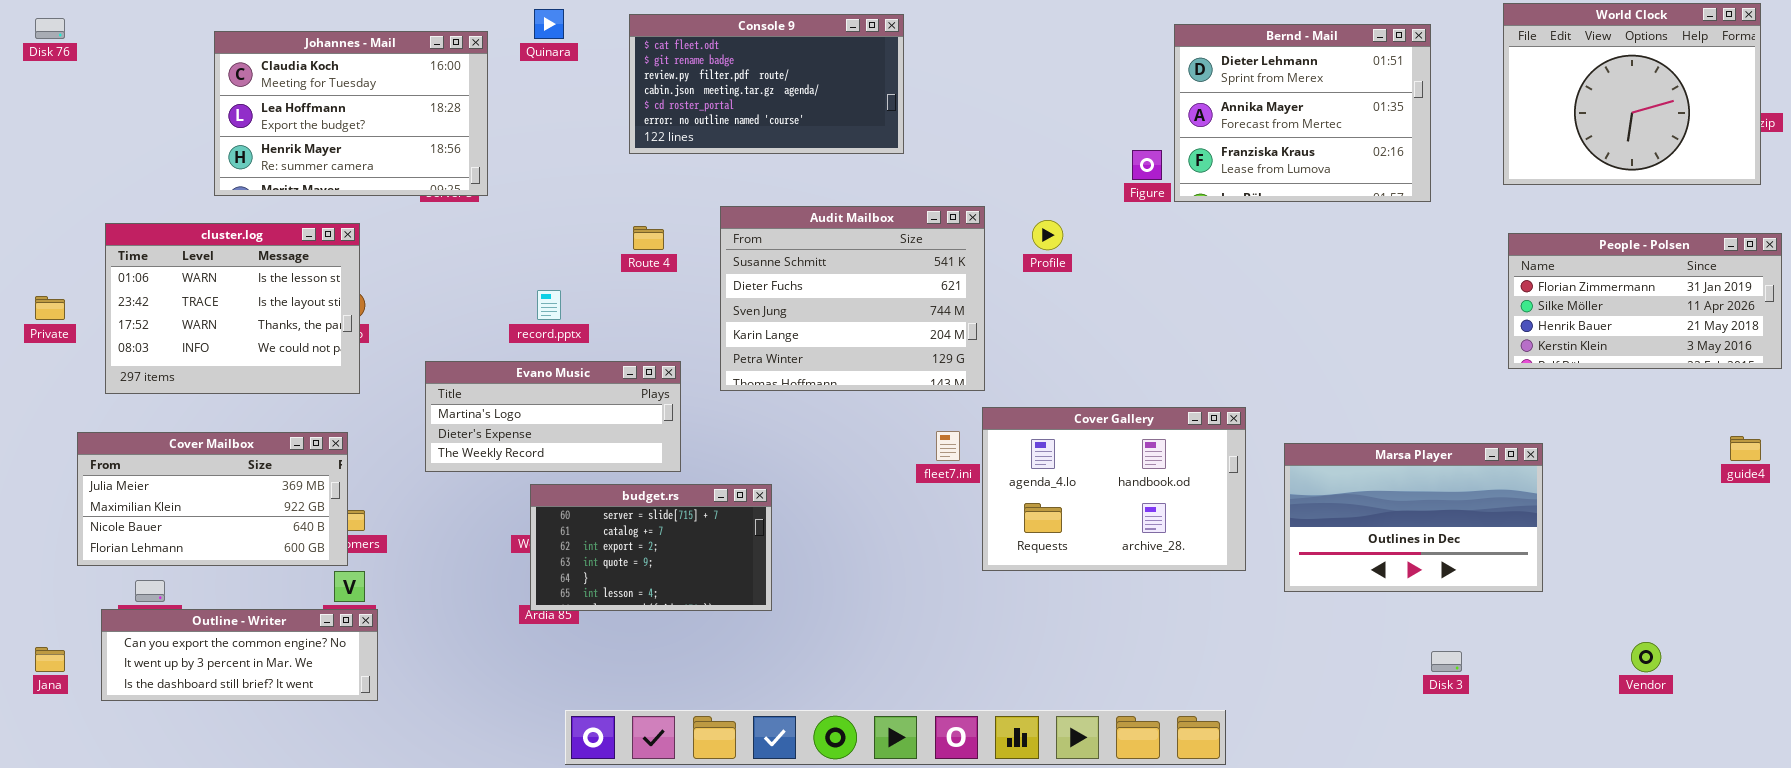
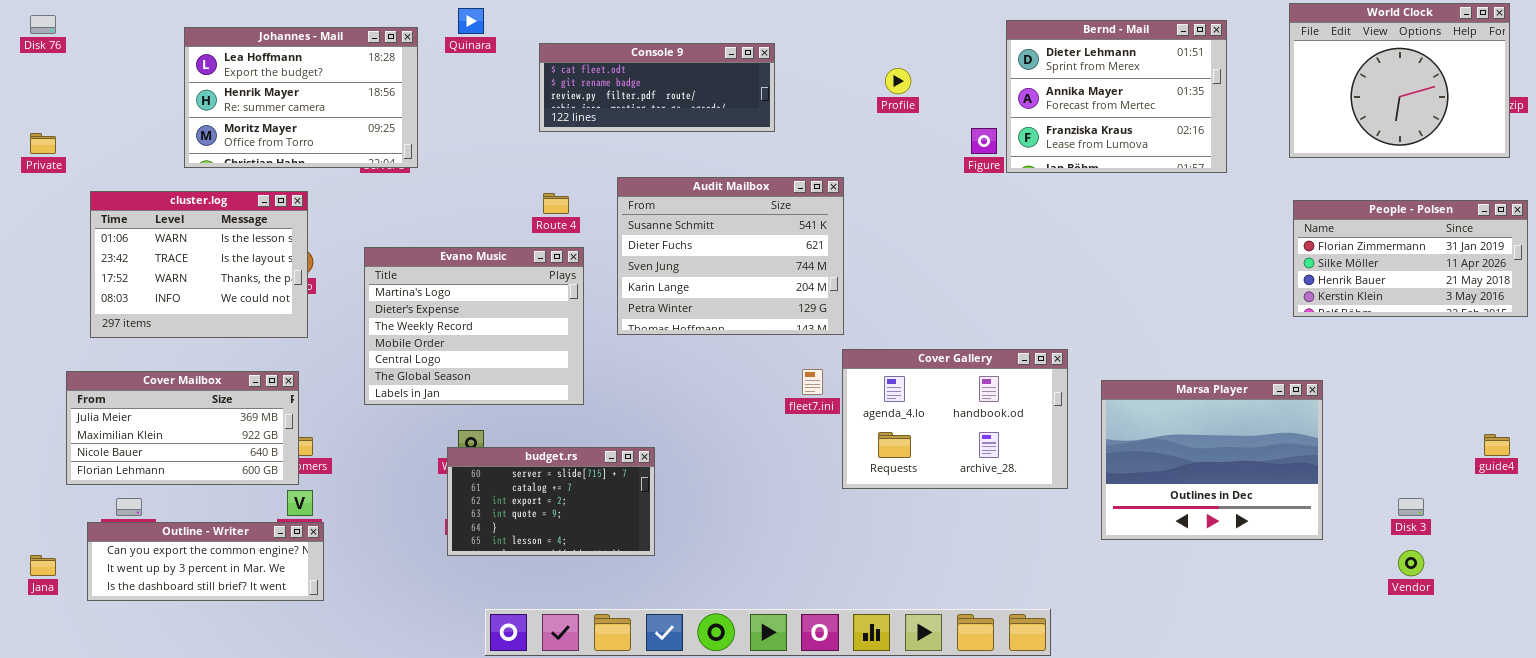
Console 9: [629,14,904,154] -> [539,43,775,132], resized
Johannes - Mail: [214,31,488,196] -> [184,27,418,168], scrolled down 1 row
Profile: [1032,220,1063,250] -> [885,68,911,94], moved
Private: [35,296,65,320] -> [30,133,56,154], moved
Evano Music: [425,361,681,472] -> [364,247,584,405], resized
guide4: [1730,436,1761,461] -> [1484,434,1510,456], moved
Marsa Player: [1284,443,1543,592] -> [1101,380,1323,540], resized
budget.rs: [530,484,772,611] -> [447,447,655,556], moved
Disk 3: [1431,651,1462,672] -> [1398,498,1424,516], moved

